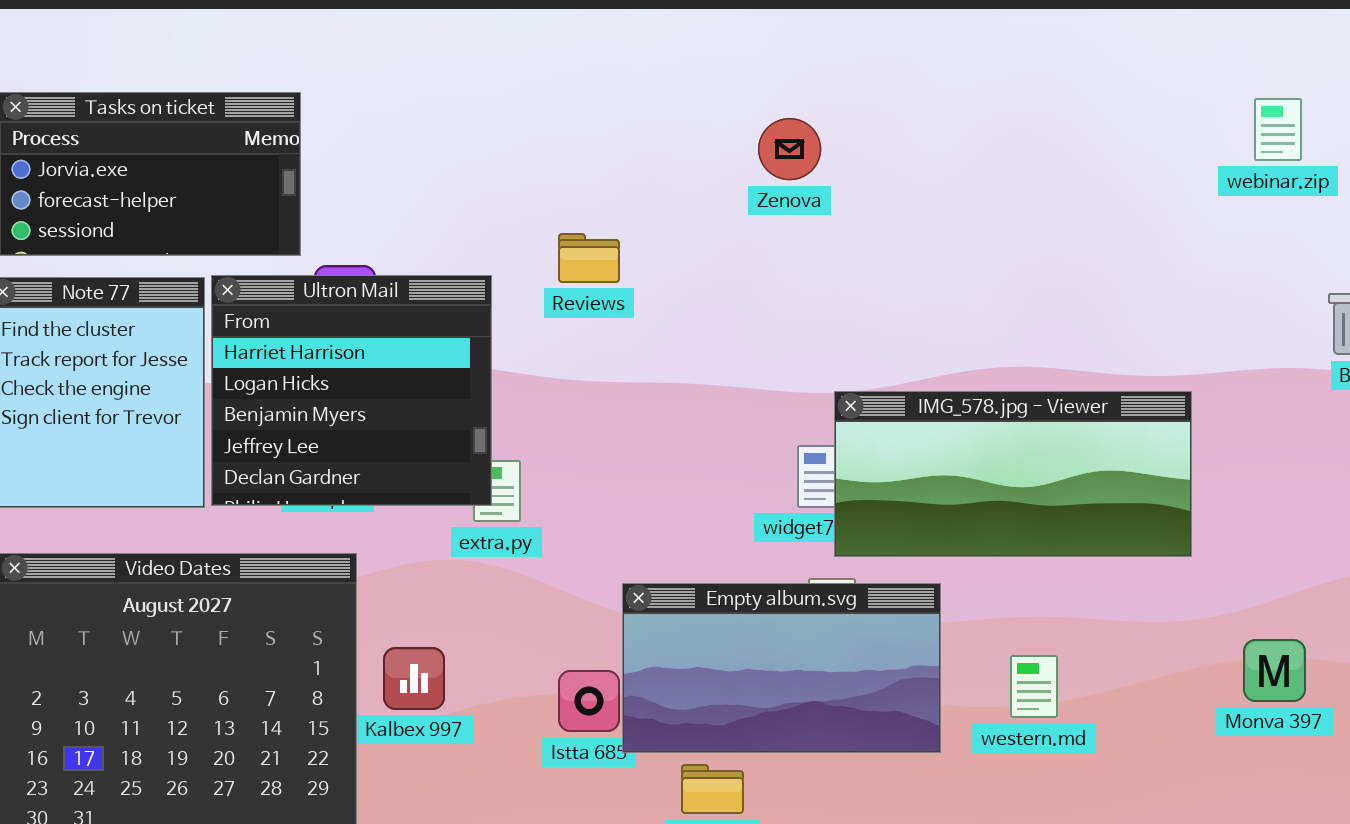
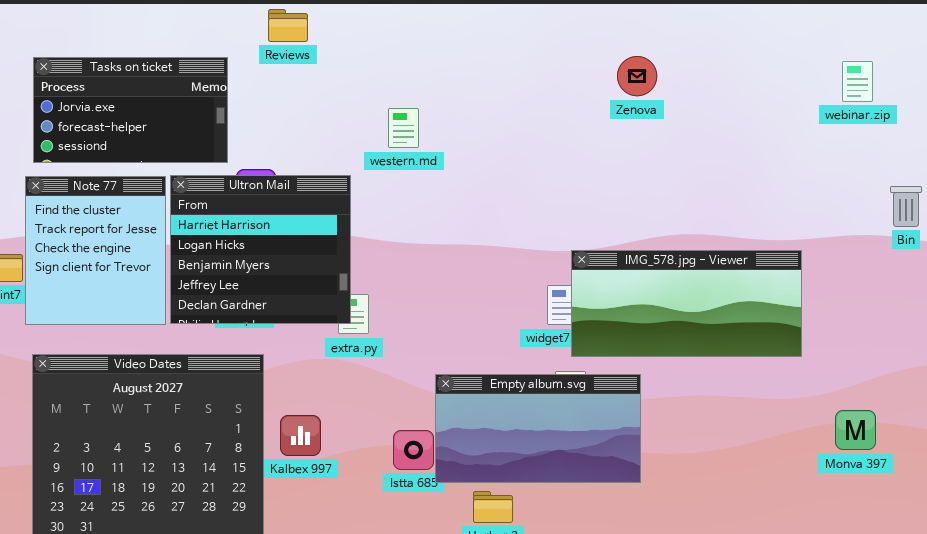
Zenova: [758,118,821,180] -> [617,56,657,96], moved
Reviews: [558,233,620,283] -> [268,9,308,42], moved
western.md: [1010,655,1058,718] -> [388,108,419,148], moved

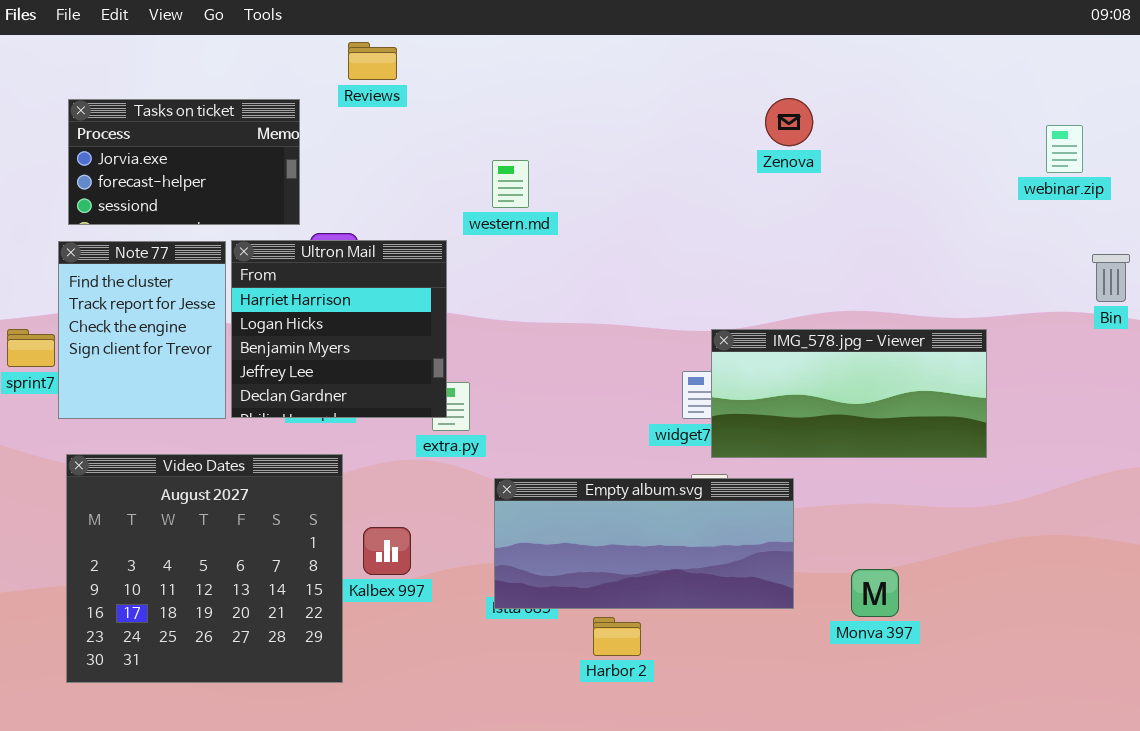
webinar.zip: [842,61,873,102] -> [1046,125,1083,173], moved
Empty album.svg: [435,374,641,483] -> [494,478,794,609], resized
Monva 397: [835,410,876,450] -> [851,569,899,617], moved

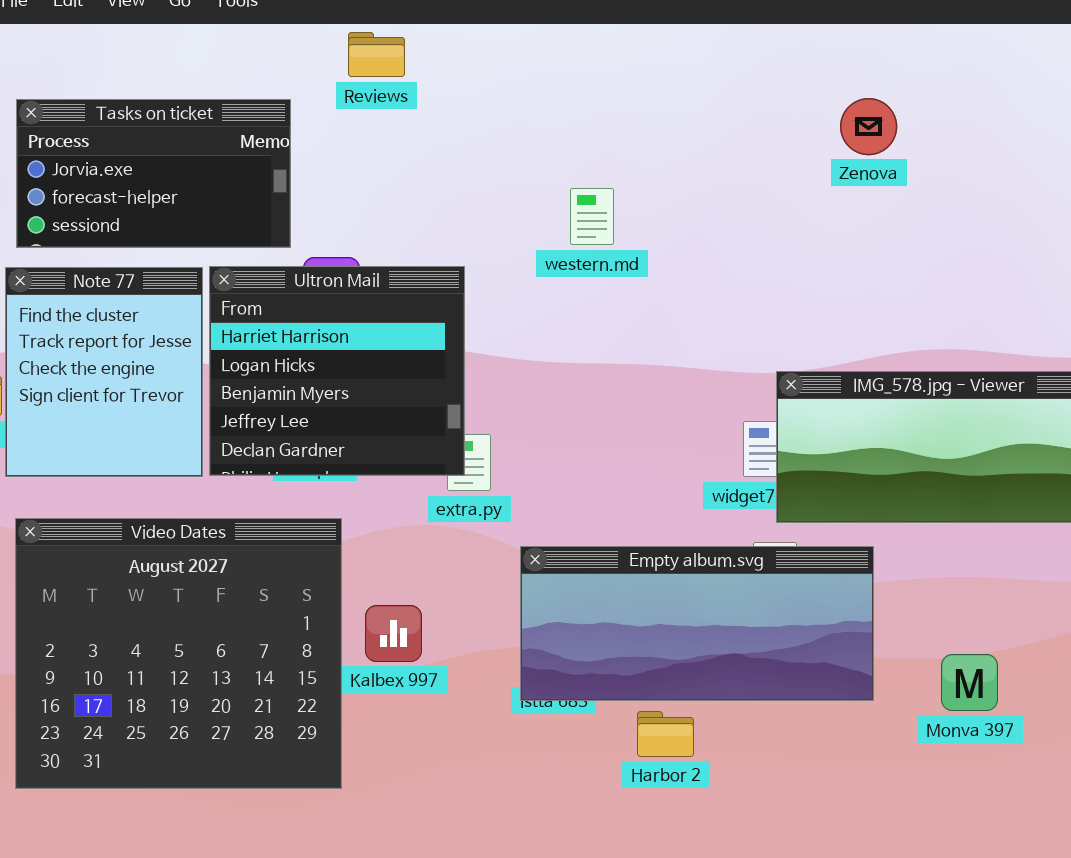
western.md: [492,160,529,208] -> [570,188,614,245], moved

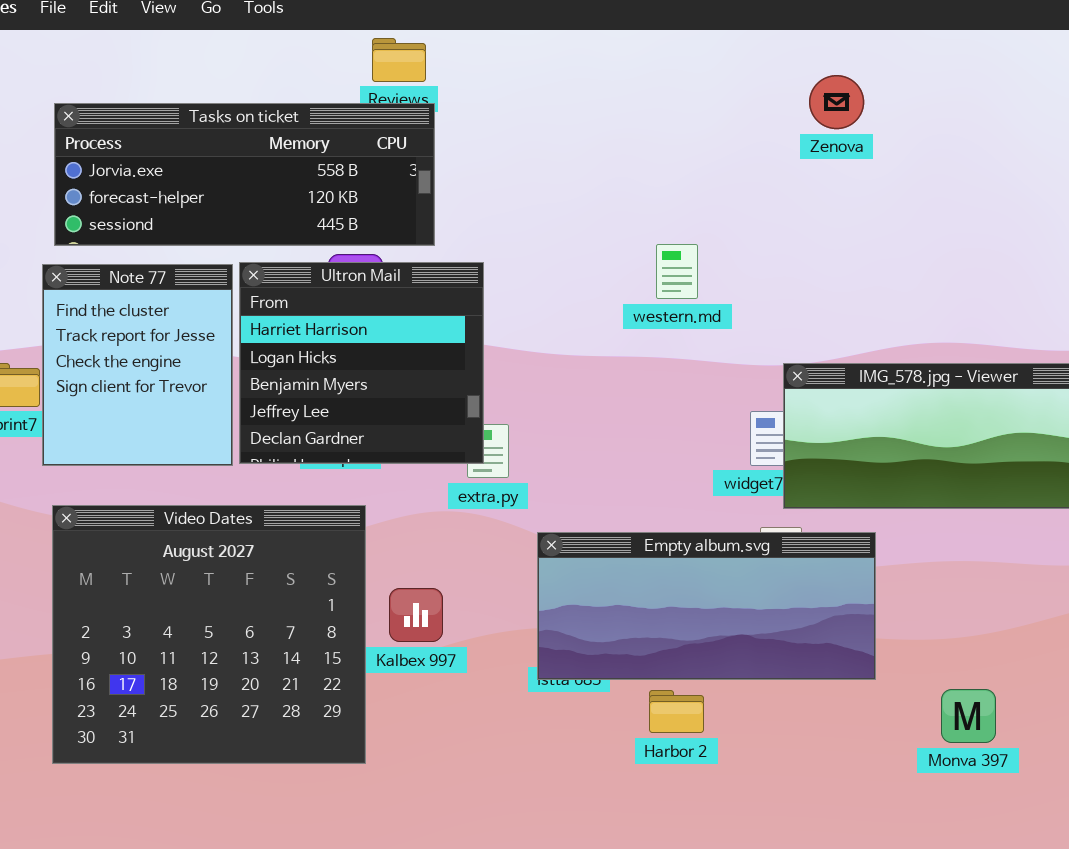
Zenova: [840,98,897,155] -> [809,75,864,129], moved
Tasks on ticket: [16,99,291,248] -> [54,103,435,246], resized
western.md: [570,188,614,245] -> [656,244,698,299], moved
Monva 397: [941,654,998,711] -> [941,689,996,743], moved

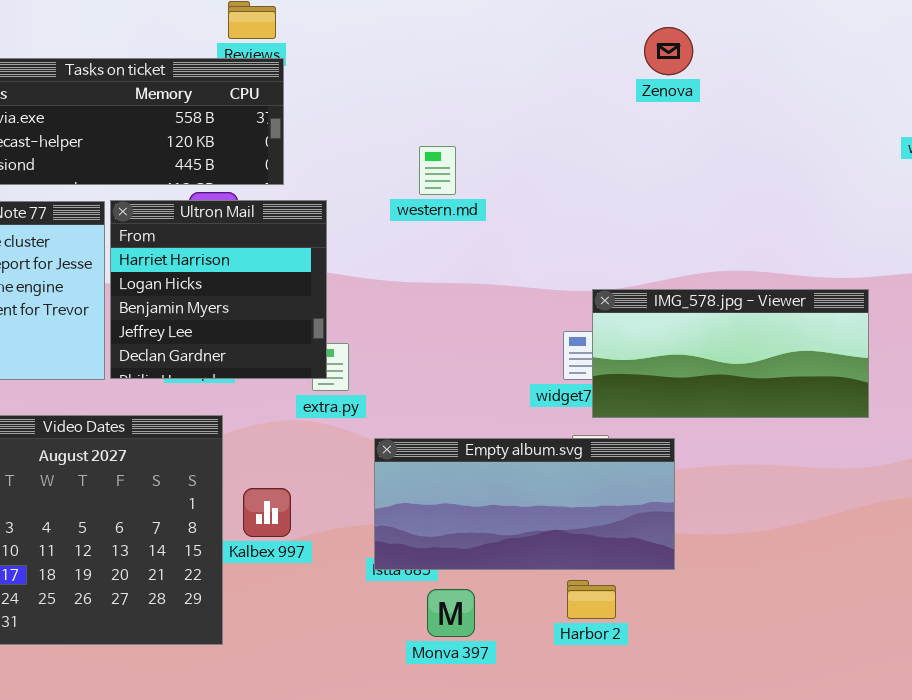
Zenova: [809,75,864,129] -> [644,27,693,75], moved
western.md: [656,244,698,299] -> [419,146,456,195], moved
Monva 397: [941,689,996,743] -> [427,589,475,637], moved
Harbor 2: [649,690,704,733] -> [567,580,616,619], moved

